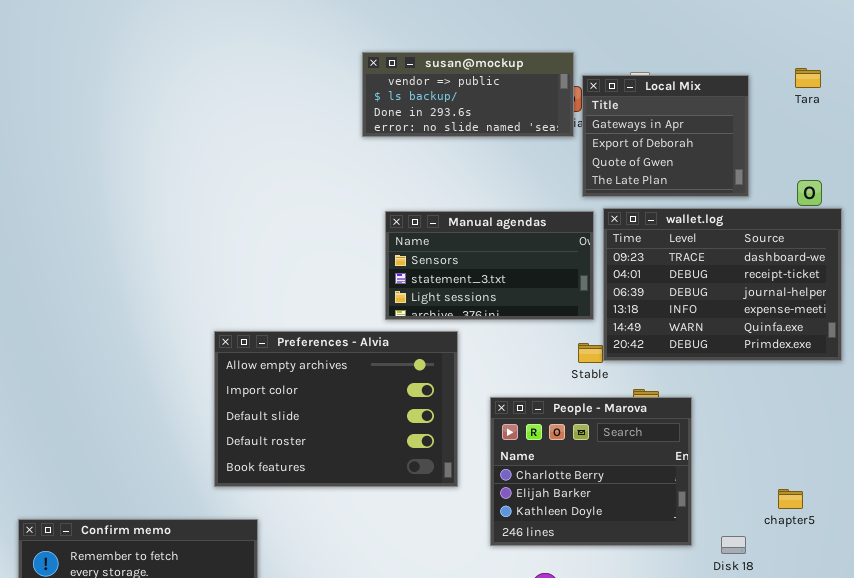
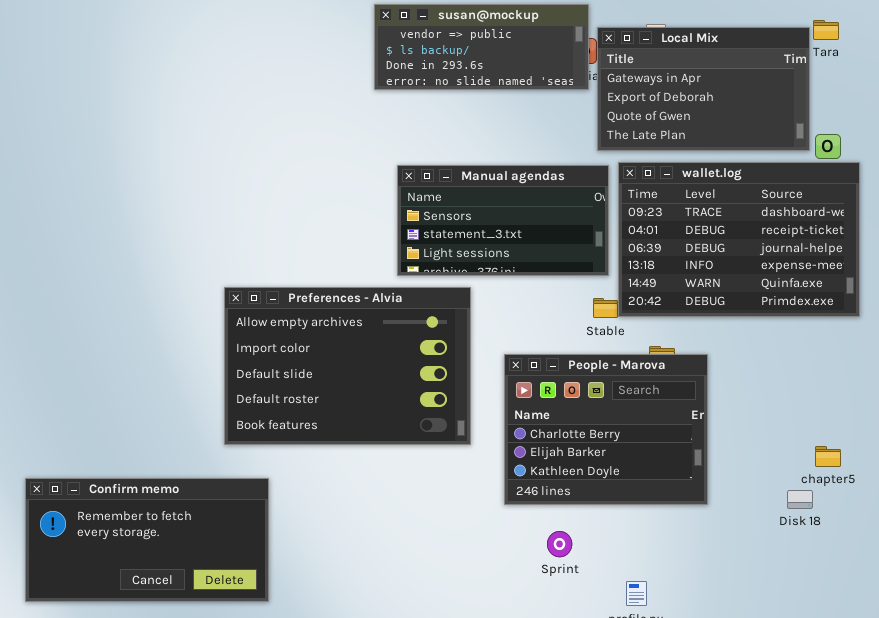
Local Mix: [582,75,749,197] -> [597,27,810,151], resized
chapter5: [778,489,803,509] -> [815,446,841,467], moved
Disk 18: [721,536,746,554] -> [787,490,813,509], moved

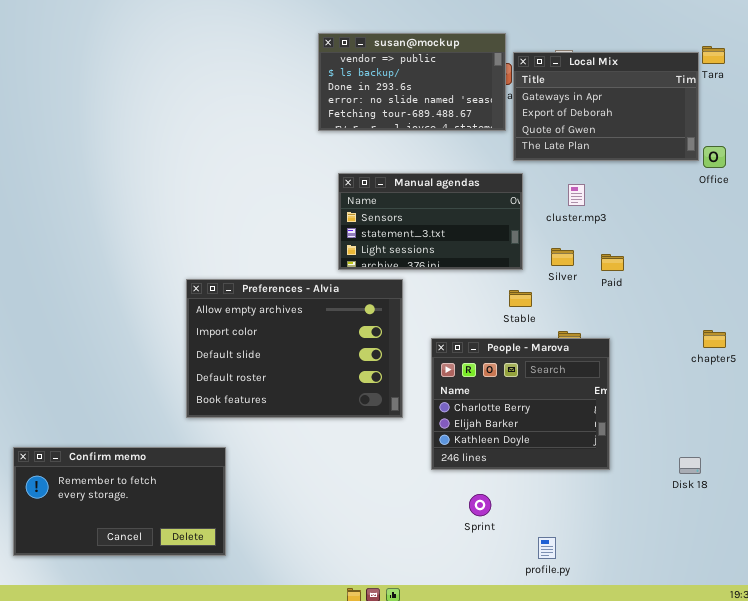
susan@mockup: [374,4,589,90] -> [318,33,506,131], resized
wallet.log: [618,162,860,317] -> none, closed
chapter5: [815,446,841,467] -> [703,330,726,348], moved

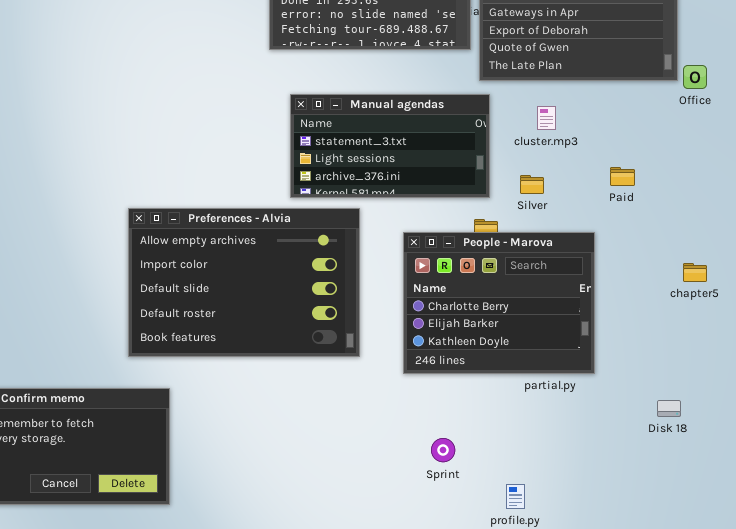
Manual agendas: [338,173,523,270] -> [290,94,490,198], scrolled down 1 row
Paid: [601,254,624,271] -> [610,167,635,186], moved
People - Marova: [431,338,610,470] -> [403,232,595,374], moved

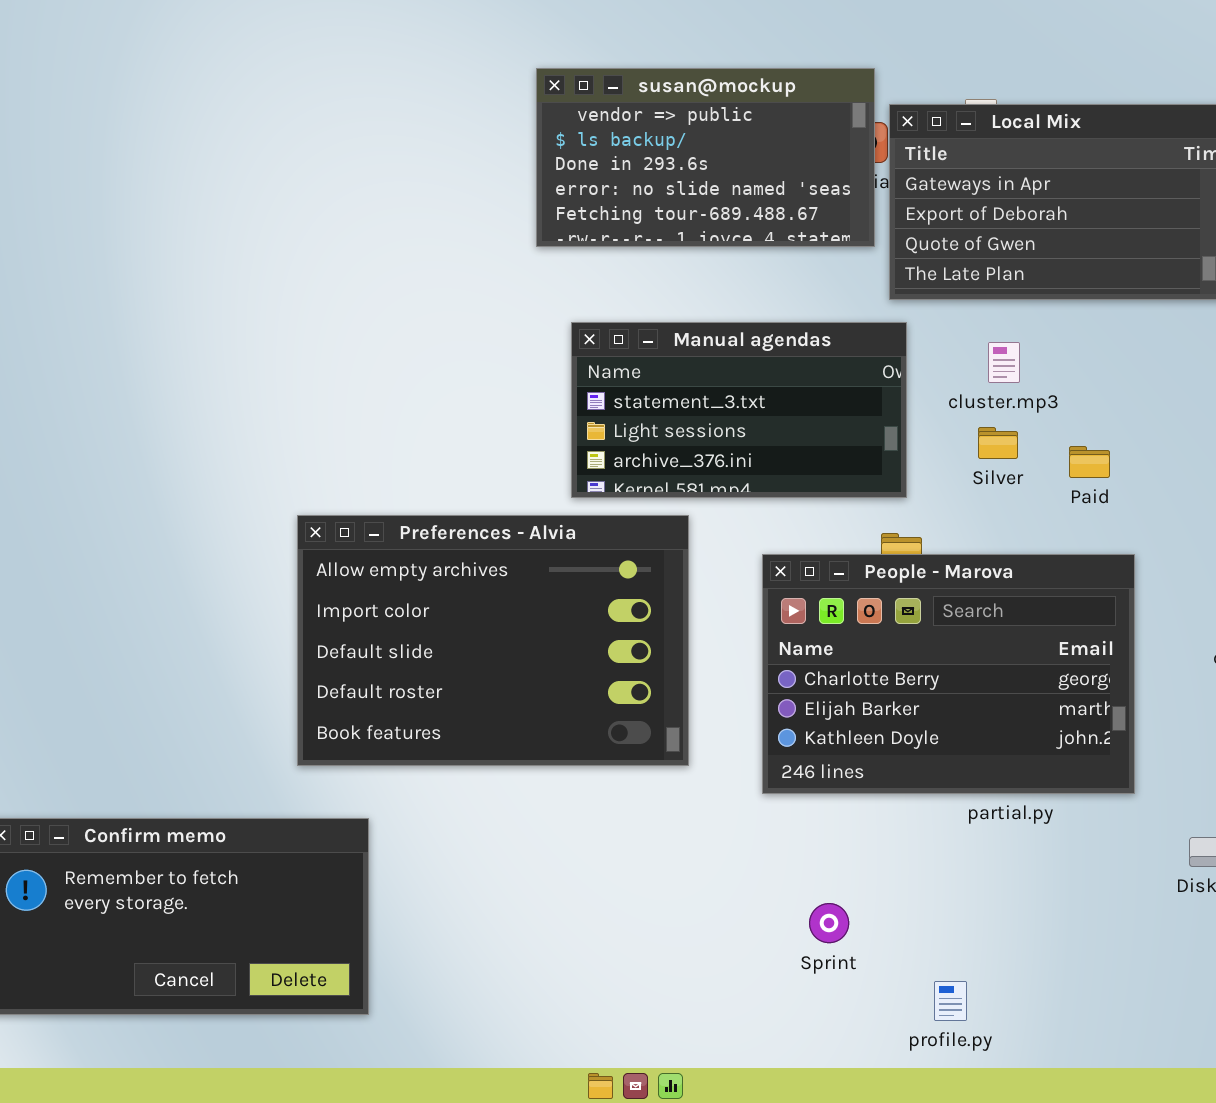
Paid: [610,167,635,186] -> [1069,446,1110,478], moved
Silver: [520,175,544,194] -> [978,427,1018,459], moved
People - Marova: [403,232,595,374] -> [762,554,1135,794], resized

